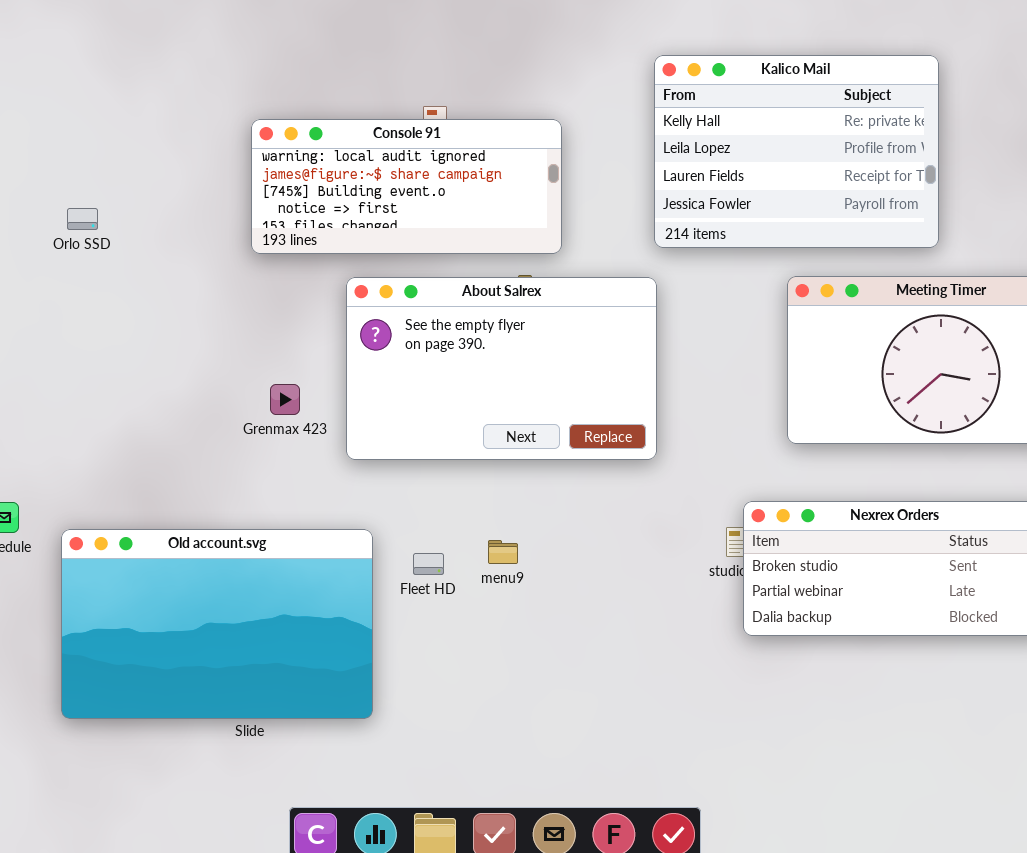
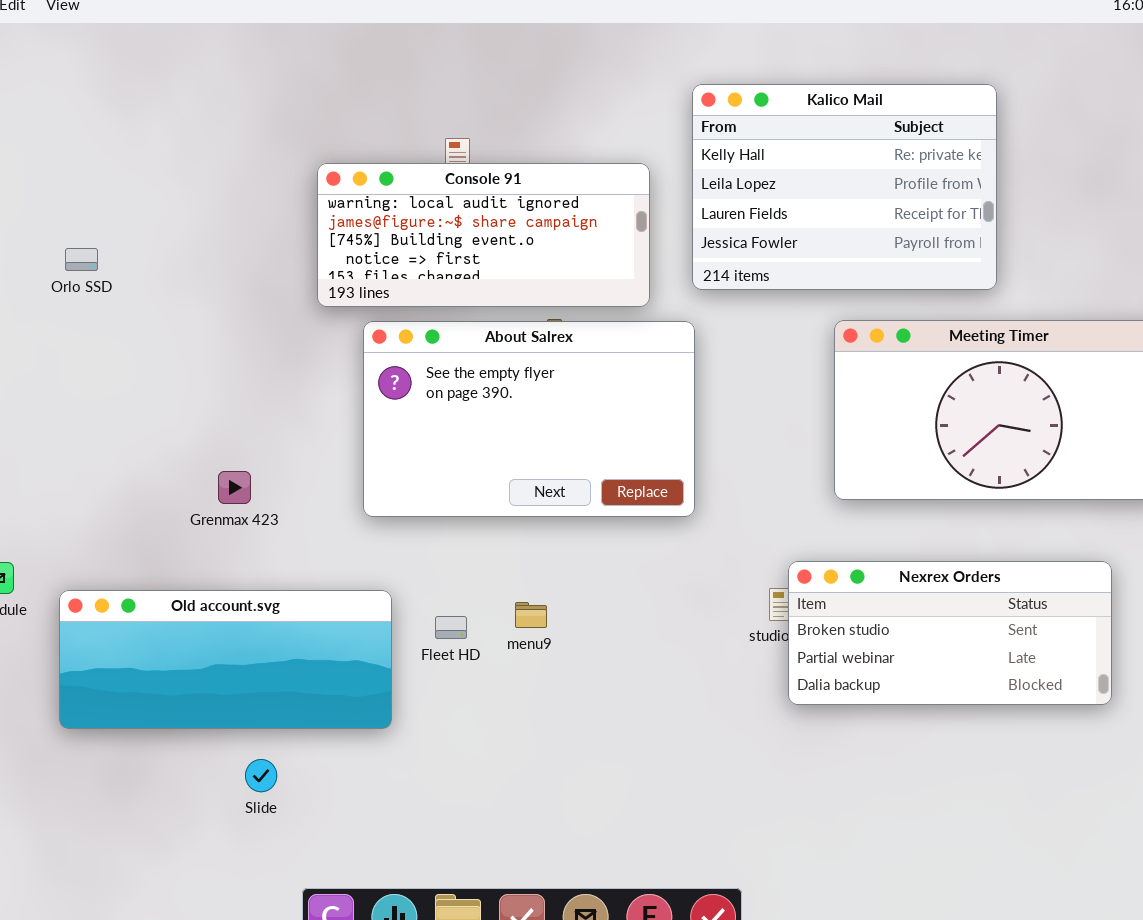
Console 91: [251,119,562,254] -> [317,163,650,307], moved
Grenmax 423: [270,384,300,415] -> [218,471,251,504], moved
Old account.svg: [61,529,373,719] -> [59,590,392,729], resized

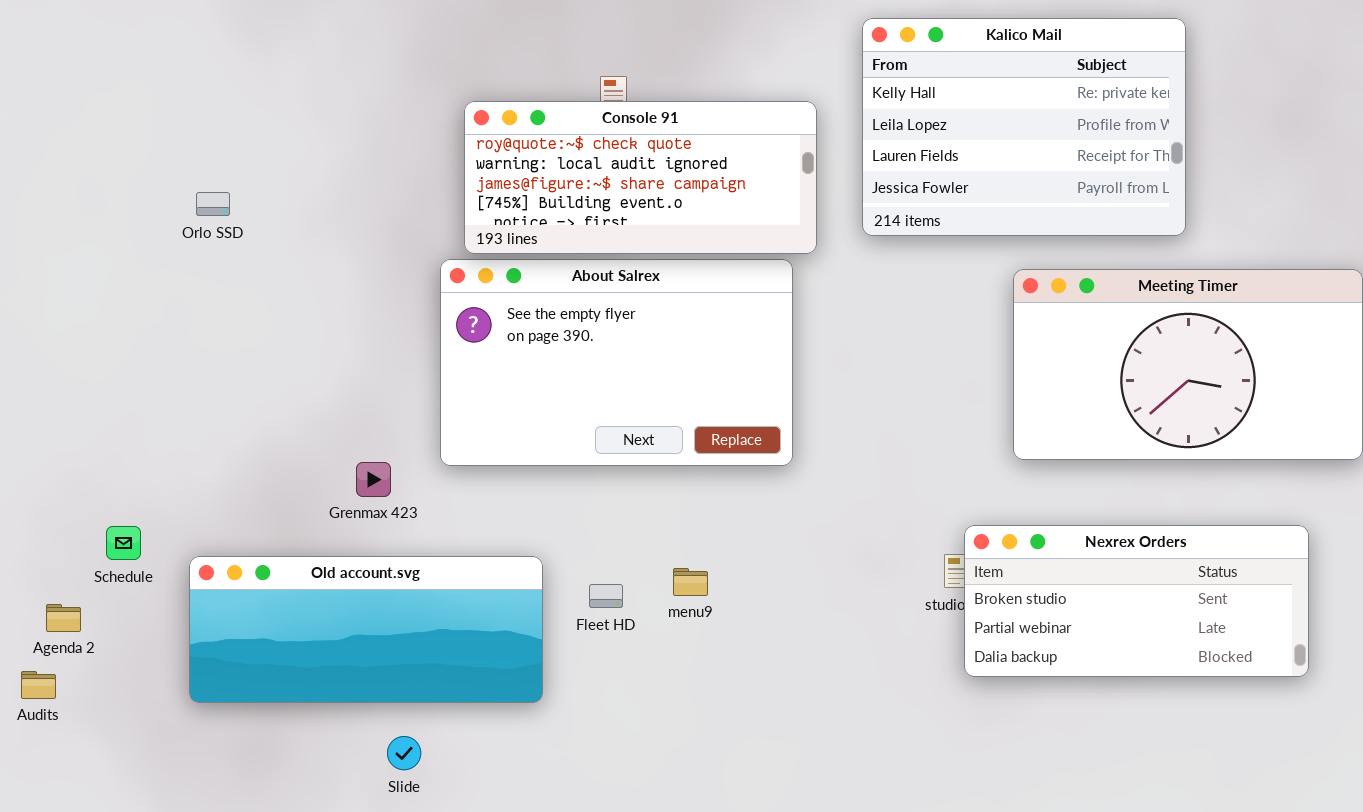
Console 91: [317,163,650,307] -> [464,101,817,254], scrolled up 1 row
About Salrex: [363,321,695,517] -> [440,259,793,466], moved
Grenmax 423: [218,471,251,504] -> [356,462,391,497], moved

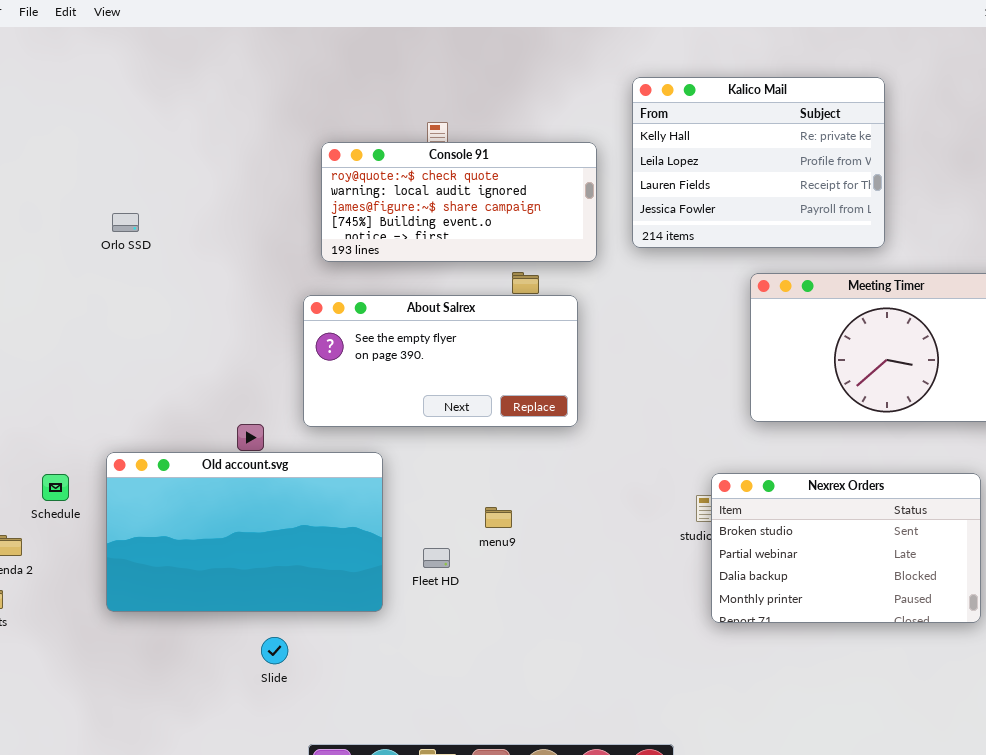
About Salrex: [440,259,793,466] -> [303,295,578,427], resized
Nexrex Orders: [964,525,1309,677] -> [711,473,981,623], resized
Old account.svg: [189,556,543,703] -> [106,452,383,612], resized
Fleet HD: [589,584,623,608] -> [423,548,450,568], moved

